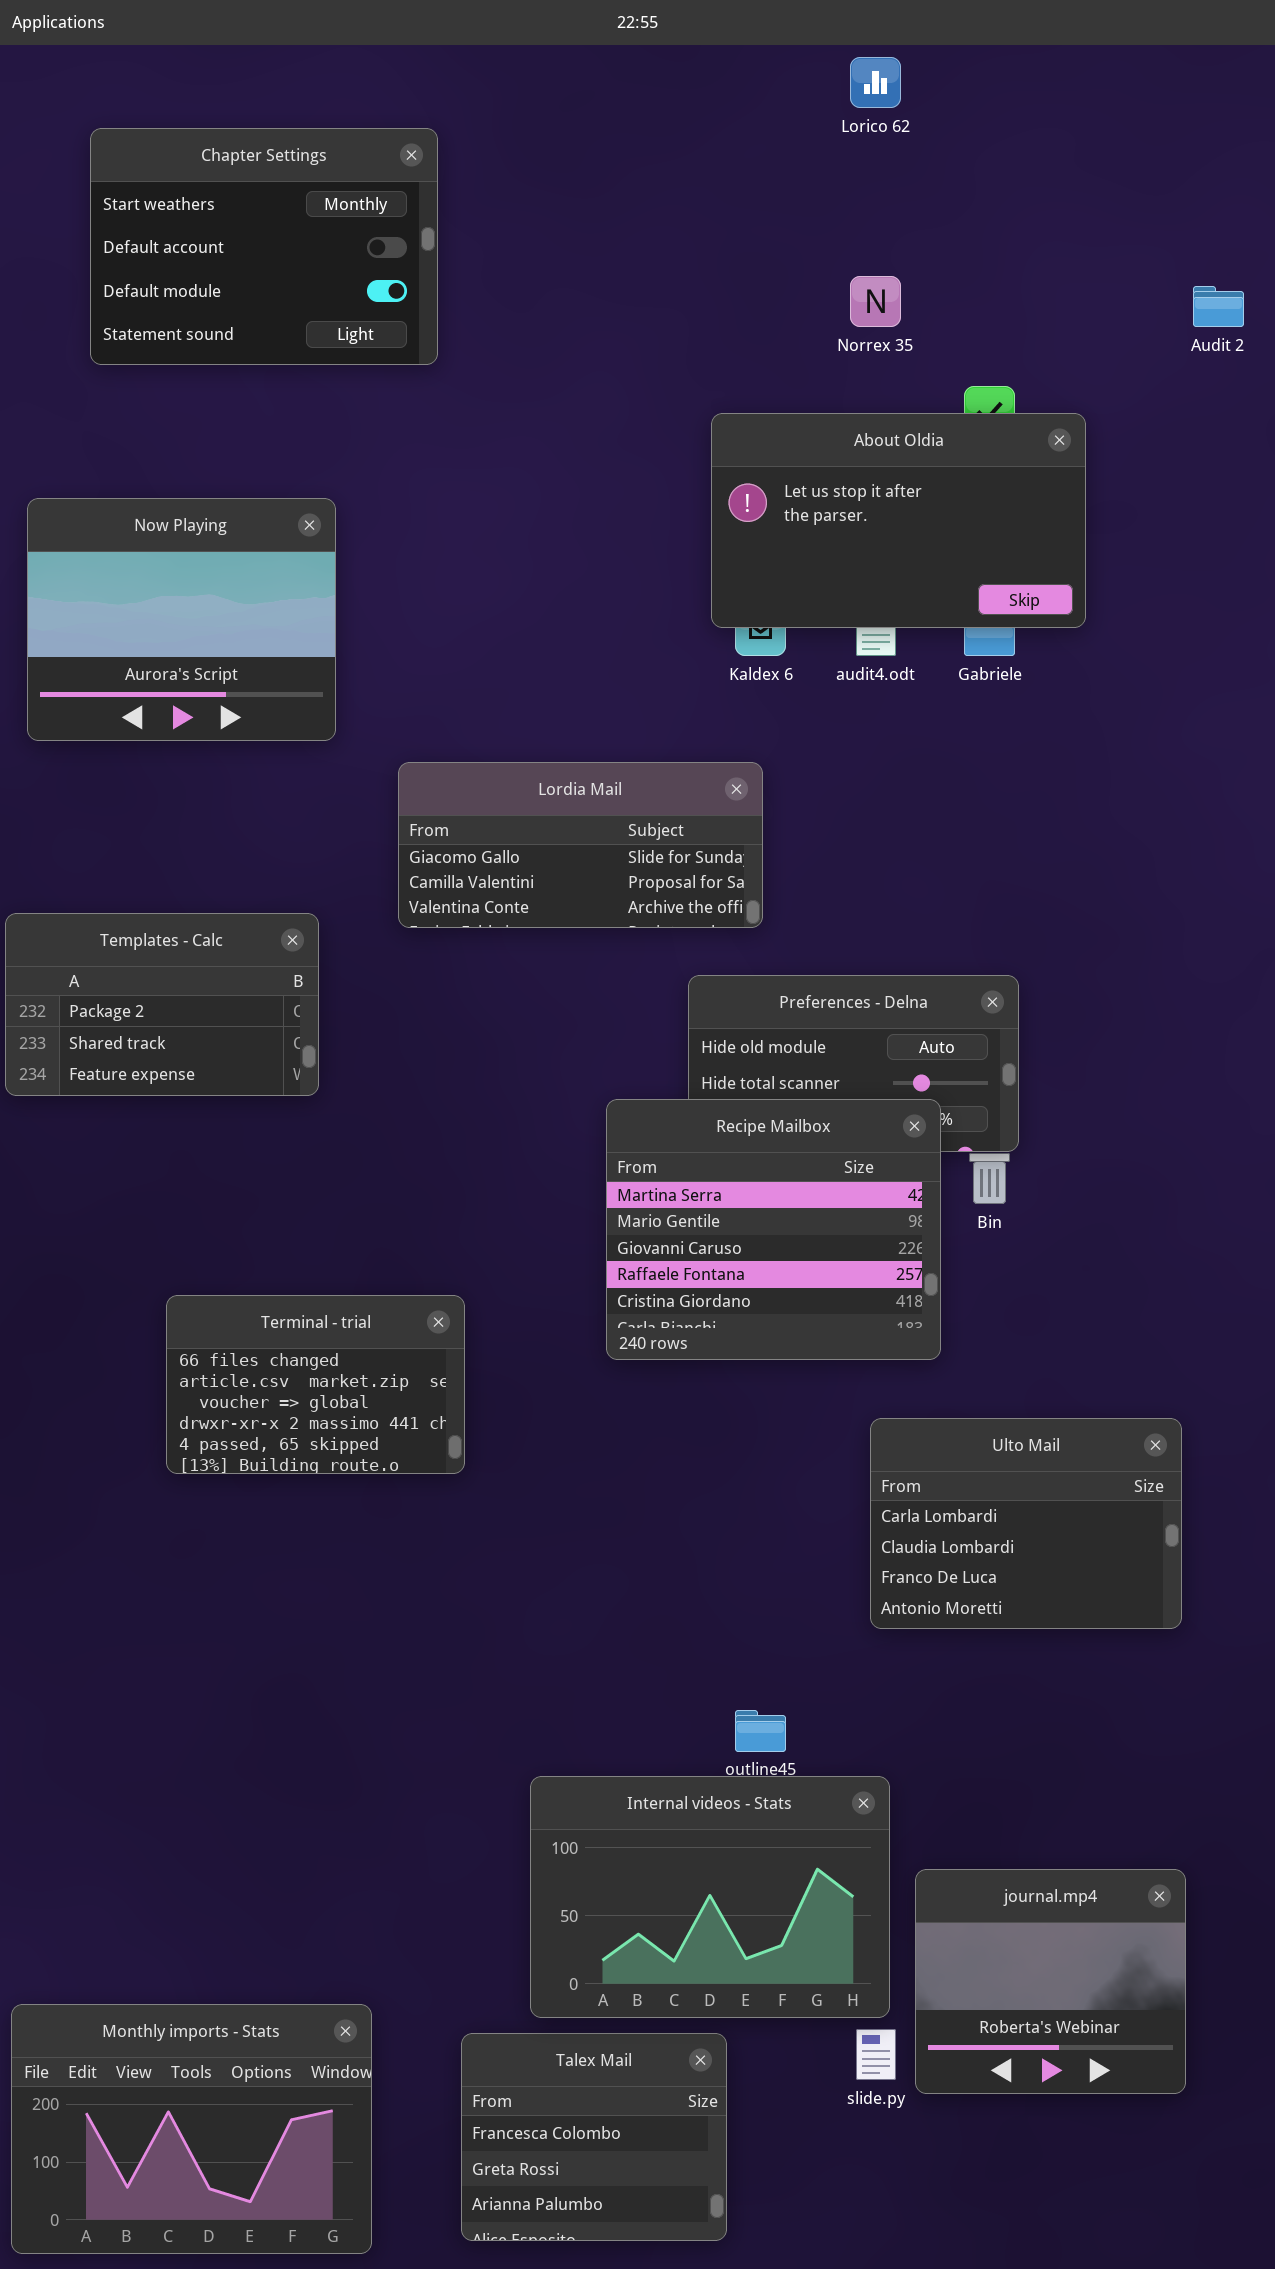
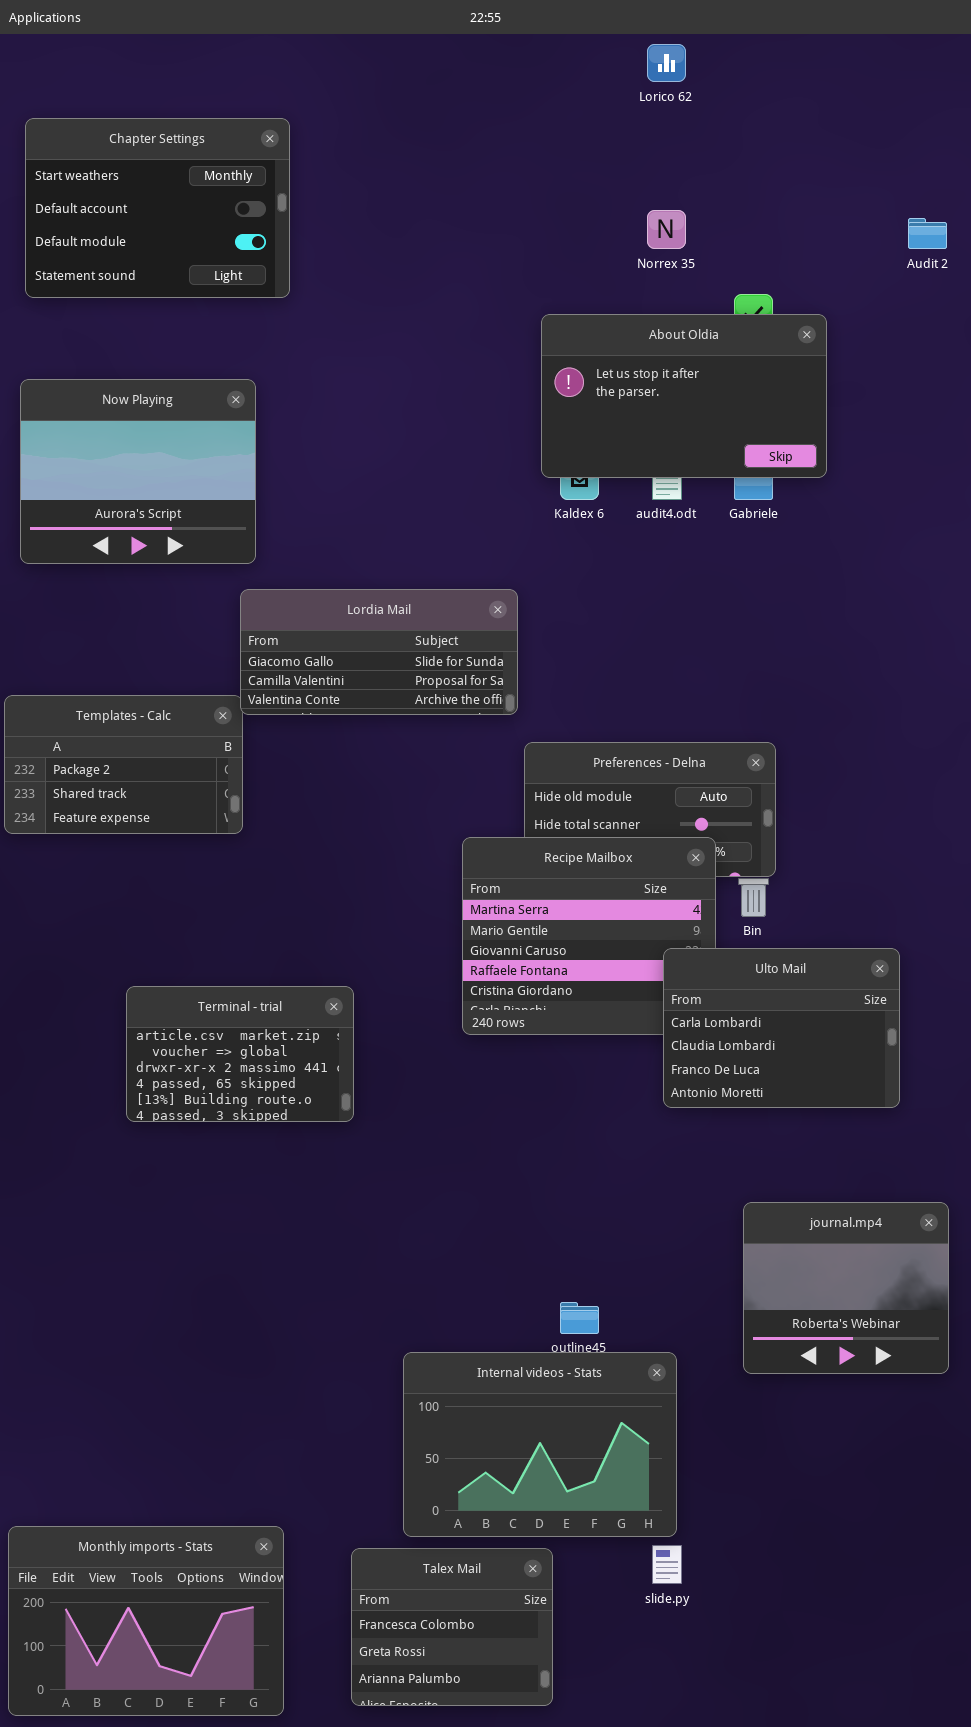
Chapter Settings: [90,128,438,365] -> [25,118,290,298], moved
Lordia Mail: [398,762,763,928] -> [240,589,518,715], moved
Terminal - trial: [166,1295,465,1474] -> [126,986,354,1122], scrolled down 1 row
Ulto Mail: [870,1418,1182,1629] -> [663,948,900,1108], moved
journal.mp4: [915,1869,1186,2094] -> [743,1202,949,1374], moved

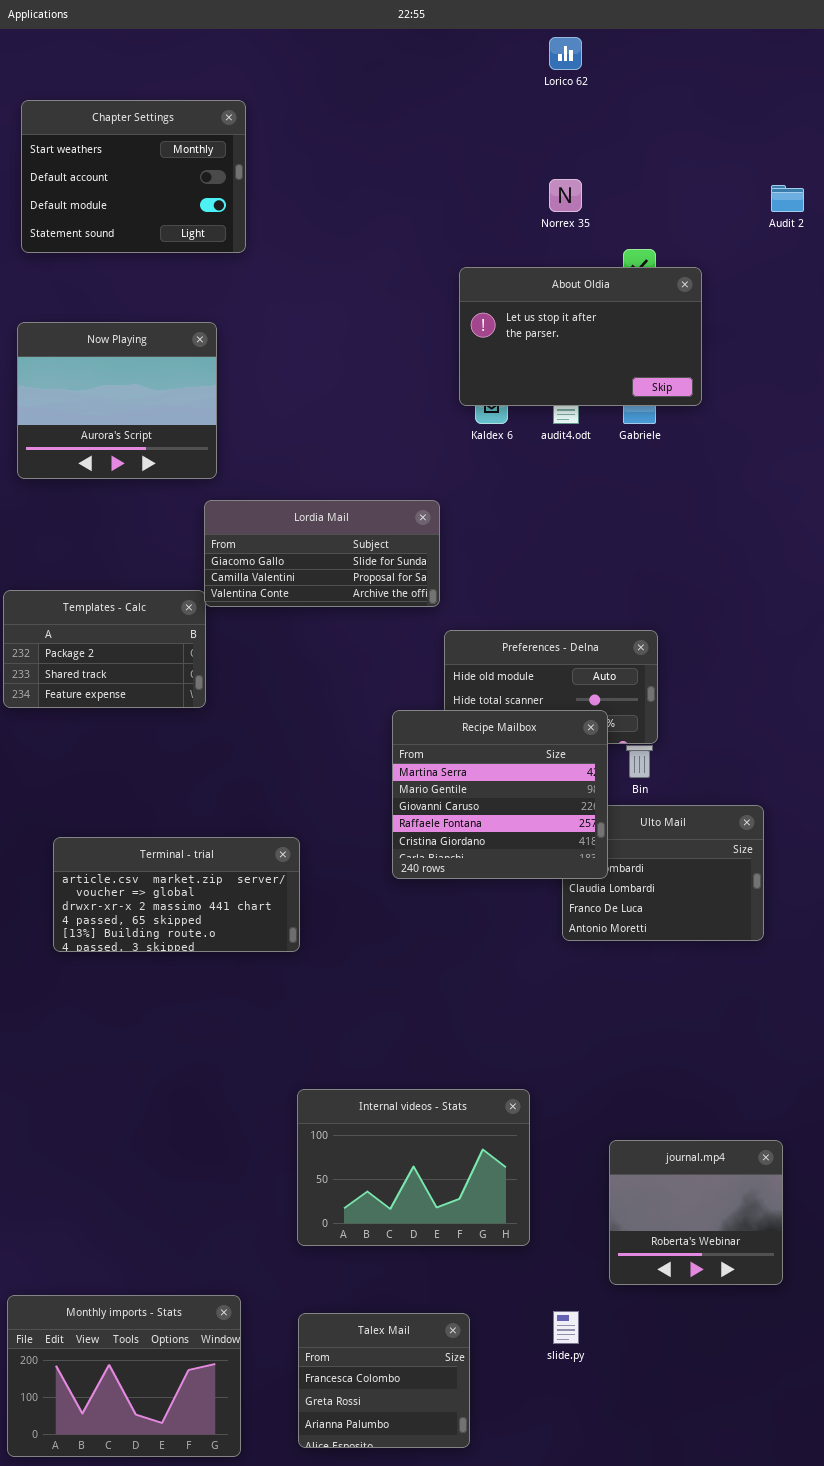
Recipe Mailbox: [462,837,716,1035] -> [392,710,608,879], raised
Terminal - trial: [126,986,354,1122] -> [53,837,300,952], resized
journal.mp4: [743,1202,949,1374] -> [609,1140,783,1285], moved
Internal videos - Stats: [403,1352,677,1537] -> [297,1089,530,1246], moved

